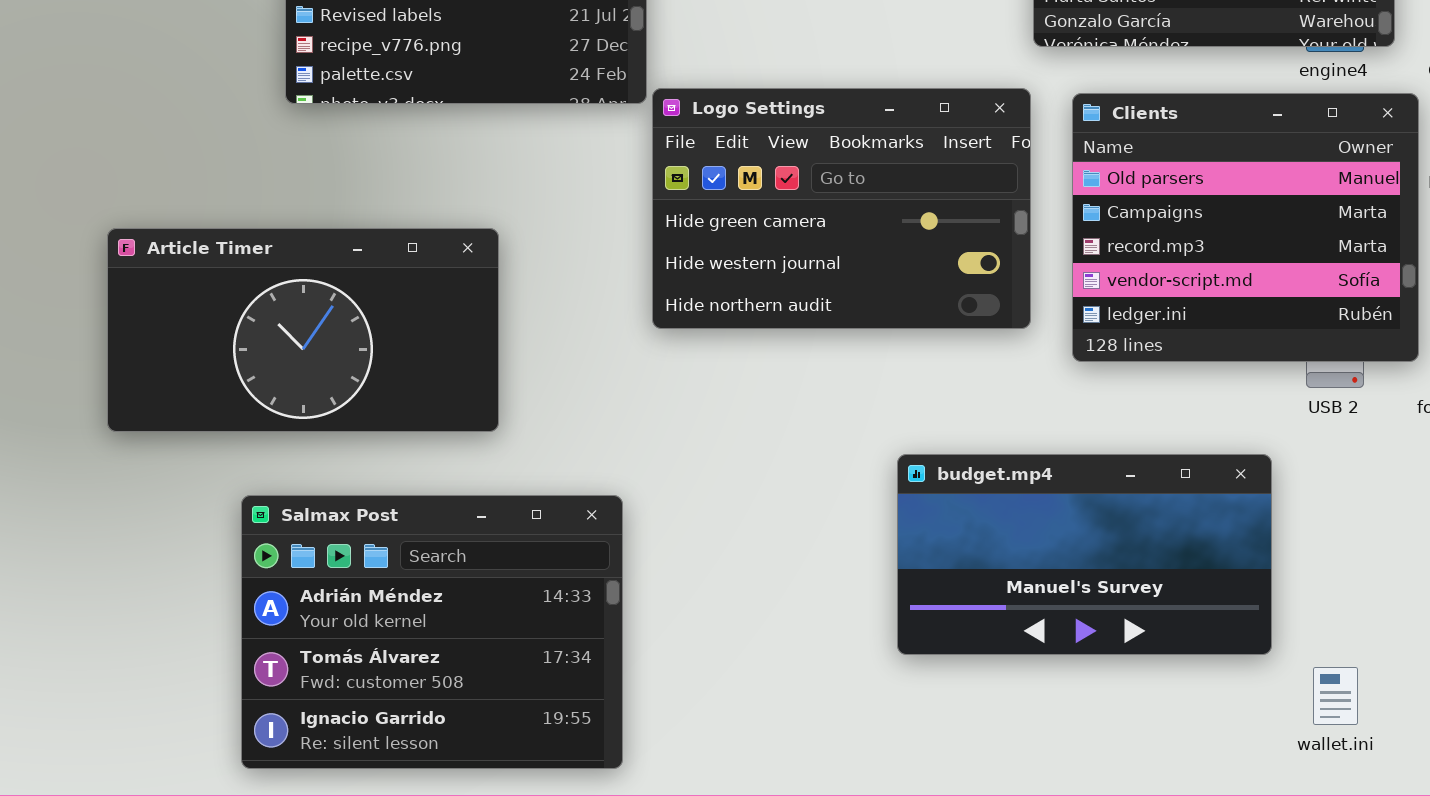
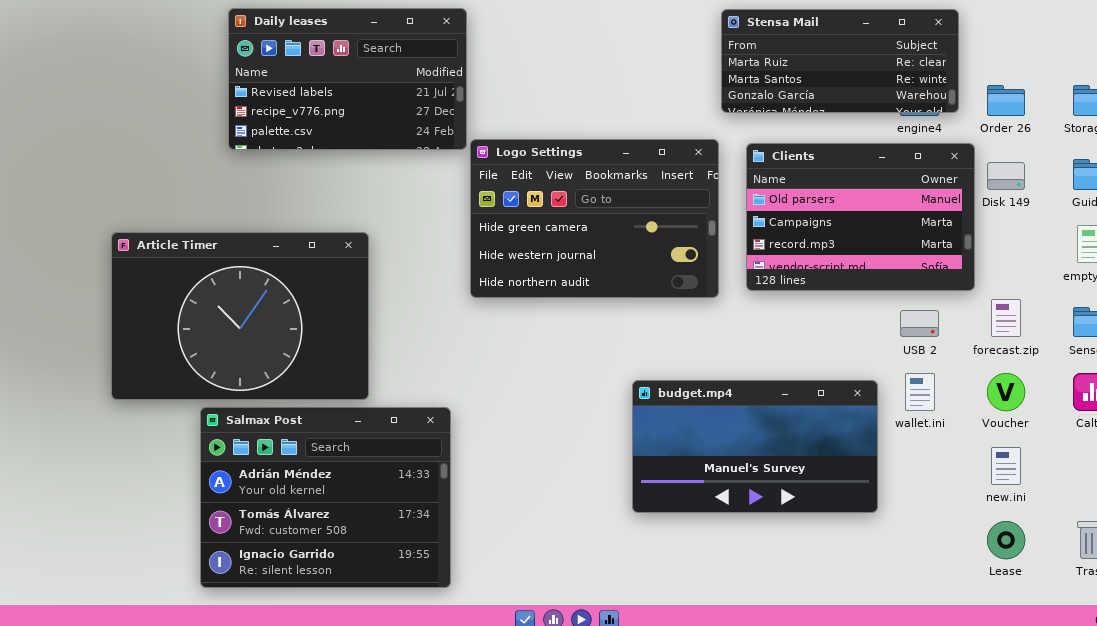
Clients: [1072,93,1419,362] -> [746,143,975,291], resized
Article Timer: [107,228,499,432] -> [111,232,369,400], resized
wallet.ini: [1313,667,1358,725] -> [905,373,935,411], moved

